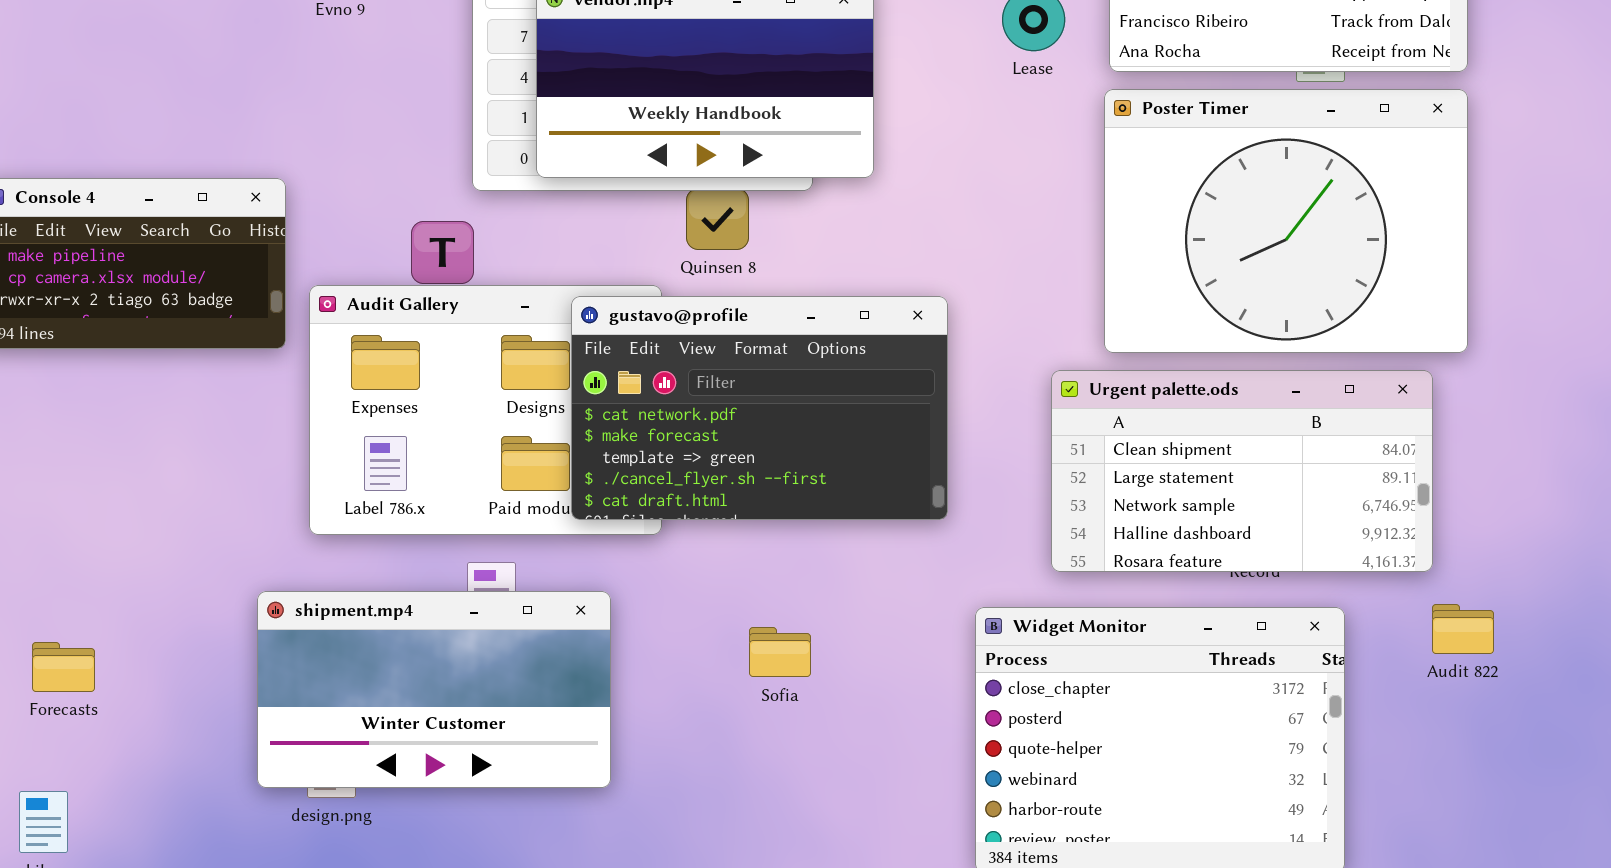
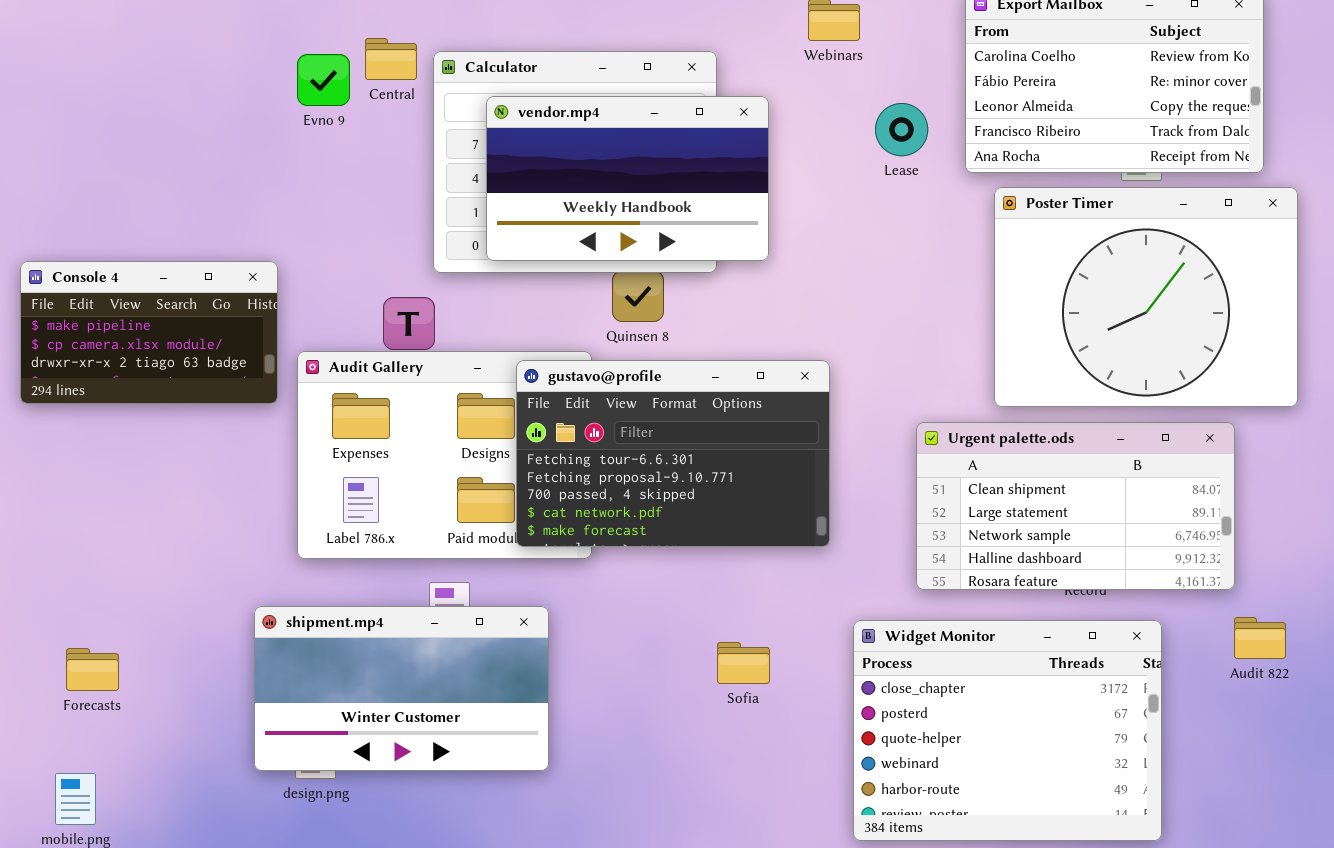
Poster Timer: [1104,89,1468,353] -> [994,187,1298,407], moved
gustavo@profile: [571,296,948,520] -> [516,360,830,547], scrolled up 3 rows
Sofia: [749,627,811,677] -> [717,642,770,684], moved

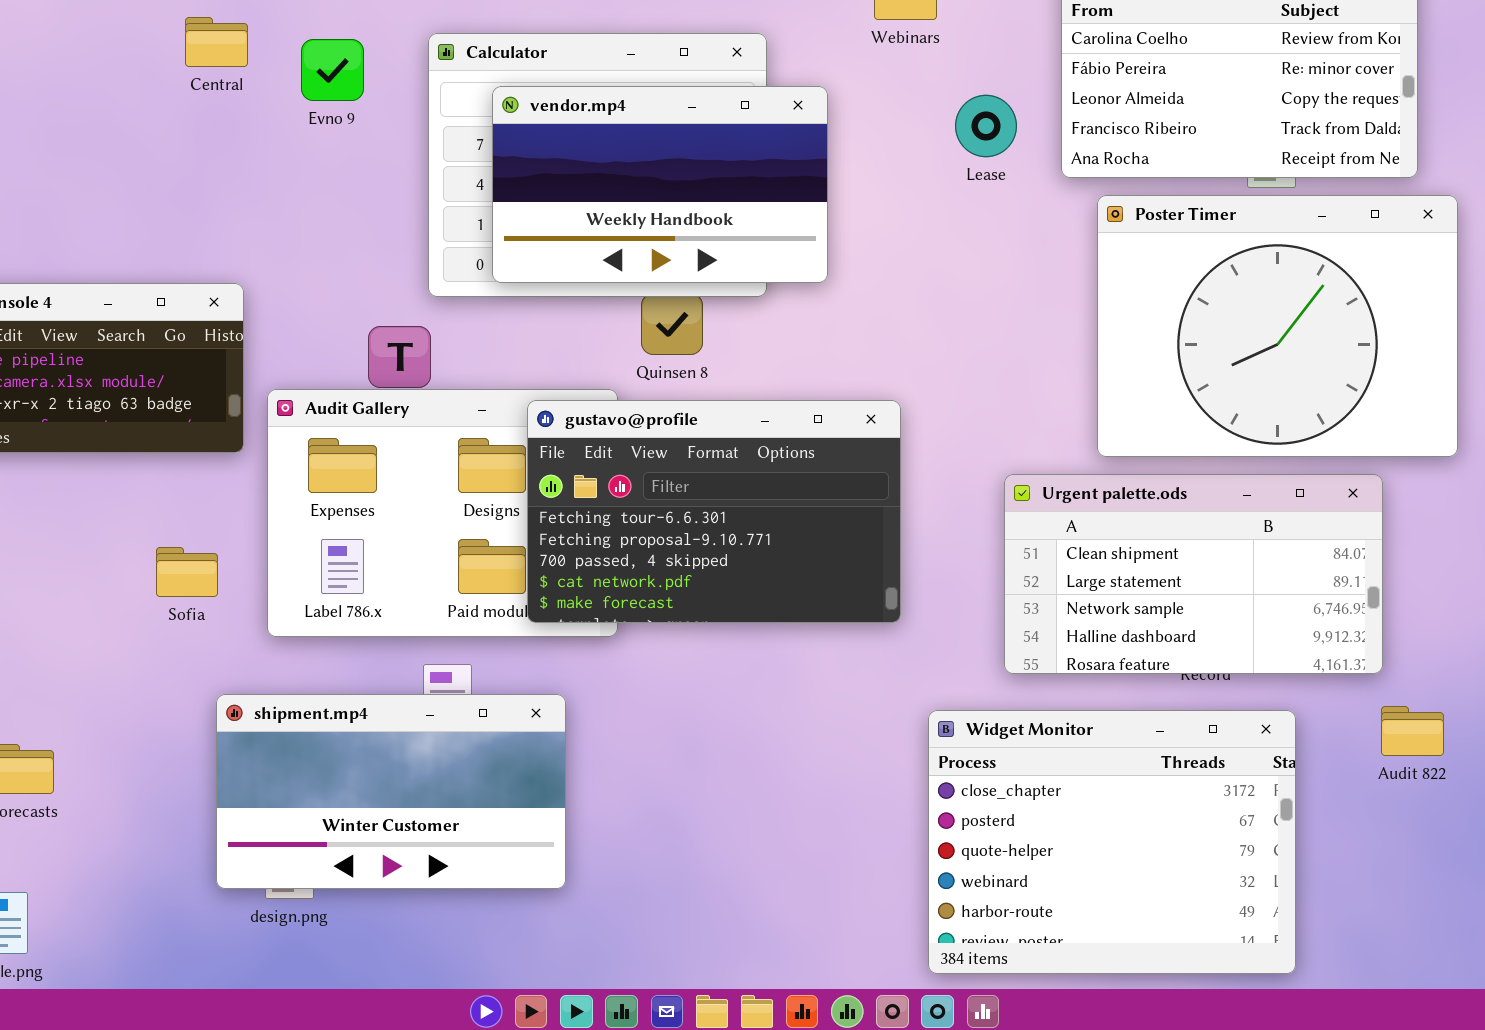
Central: [365,38,417,80] -> [185,17,248,67], moved
Evno 9: [297,54,350,106] -> [301,39,364,101], moved
Sofia: [717,642,770,684] -> [156,547,218,597], moved

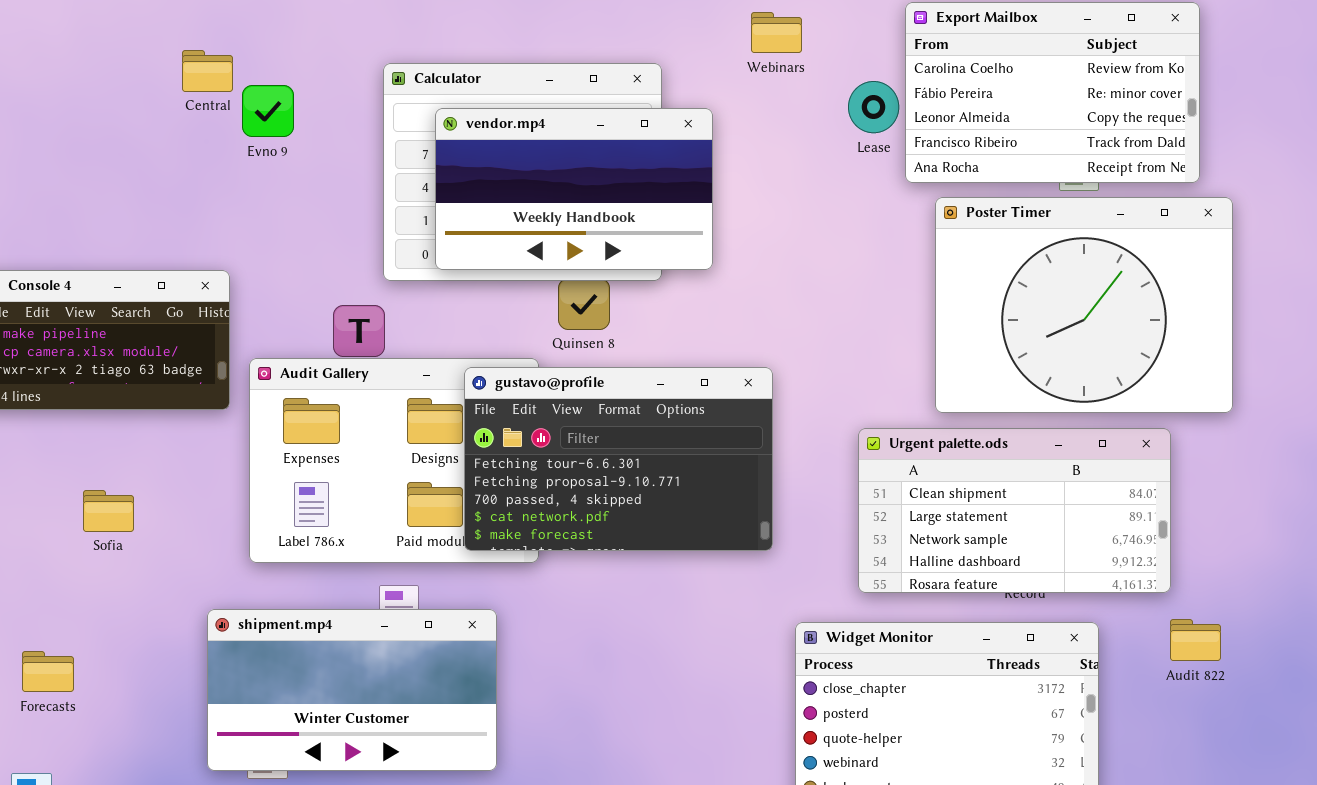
Evno 9: [301,39,364,101] -> [242,85,294,137], moved
Lease: [955,95,1017,157] -> [848,81,899,133], moved
Sofia: [156,547,218,597] -> [83,490,134,532], moved

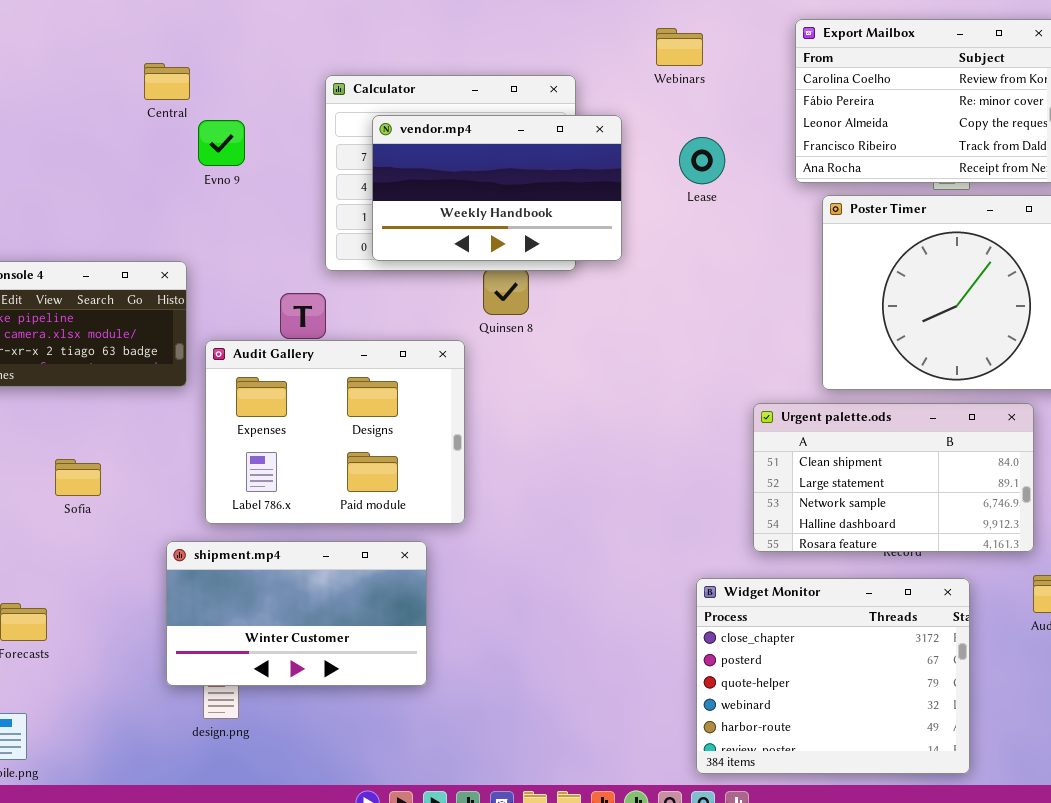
Lease: [848,81,899,133] -> [679,137,725,184], moved
Evno 9: [242,85,294,137] -> [198,120,245,166], moved
gustavo@profile: [464,367,773,551] -> none, closed
shipment.mp4: [207,609,497,771] -> [166,541,427,686], moved

